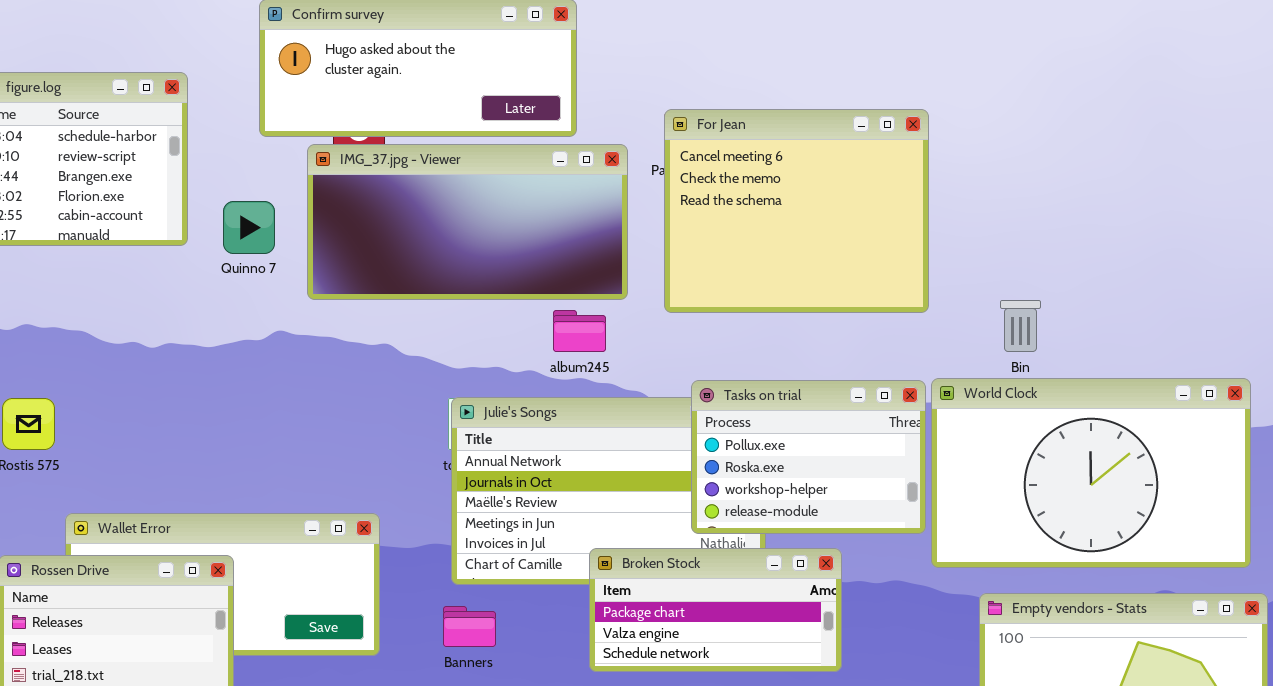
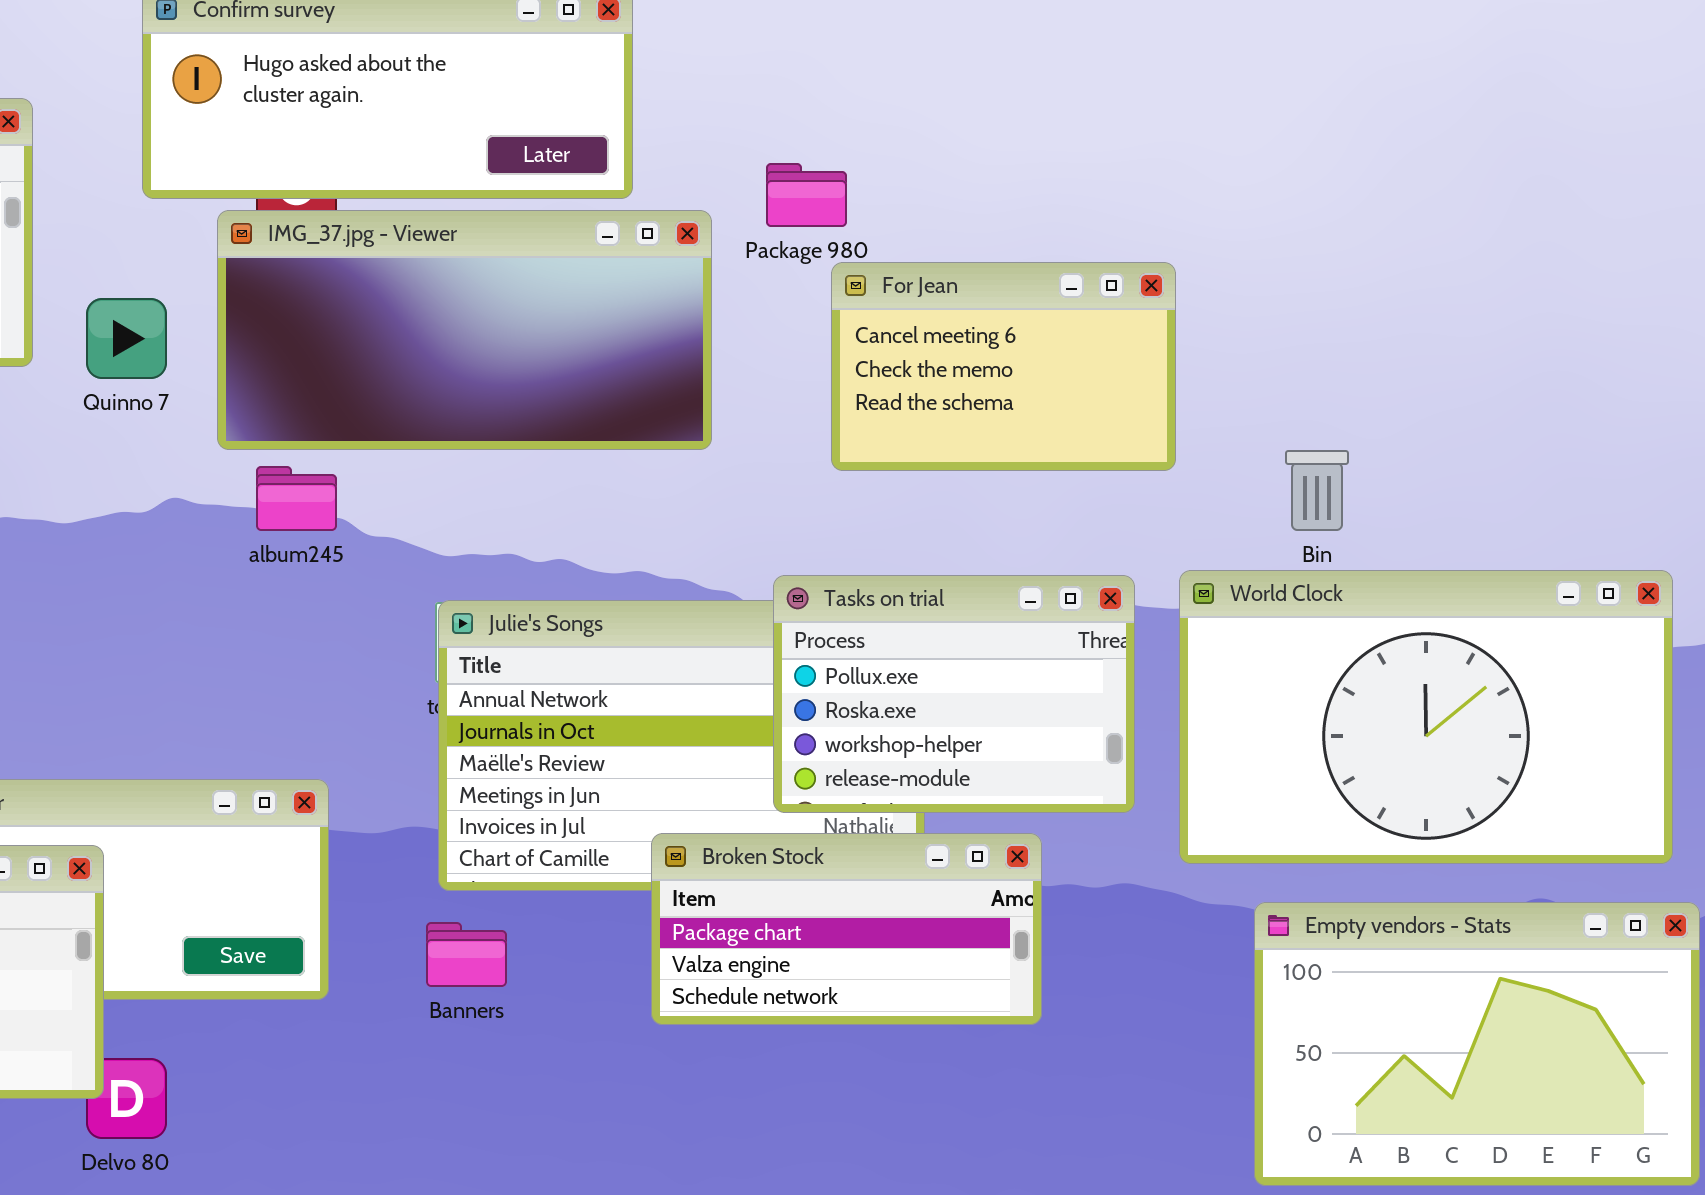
For Jean: [664,109,929,313] -> [831,262,1176,471], resized
album245: [553,310,606,352] -> [256,466,337,531], moved
Tasks on trial: [691,380,926,534] -> [773,575,1135,813], moved

